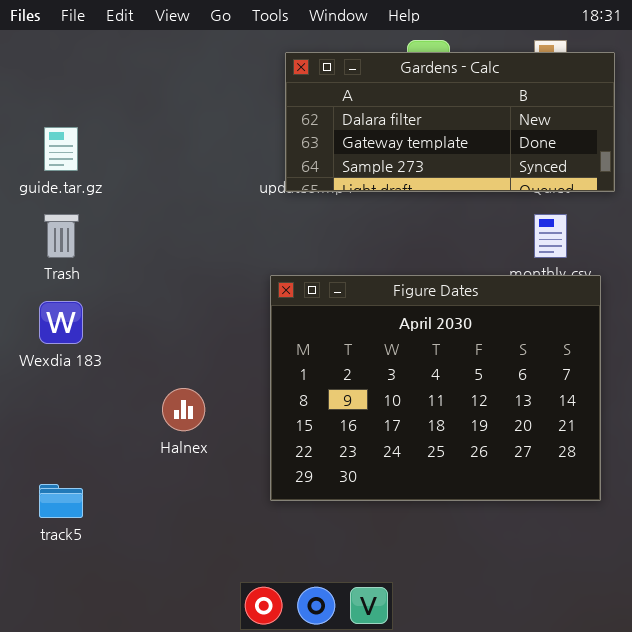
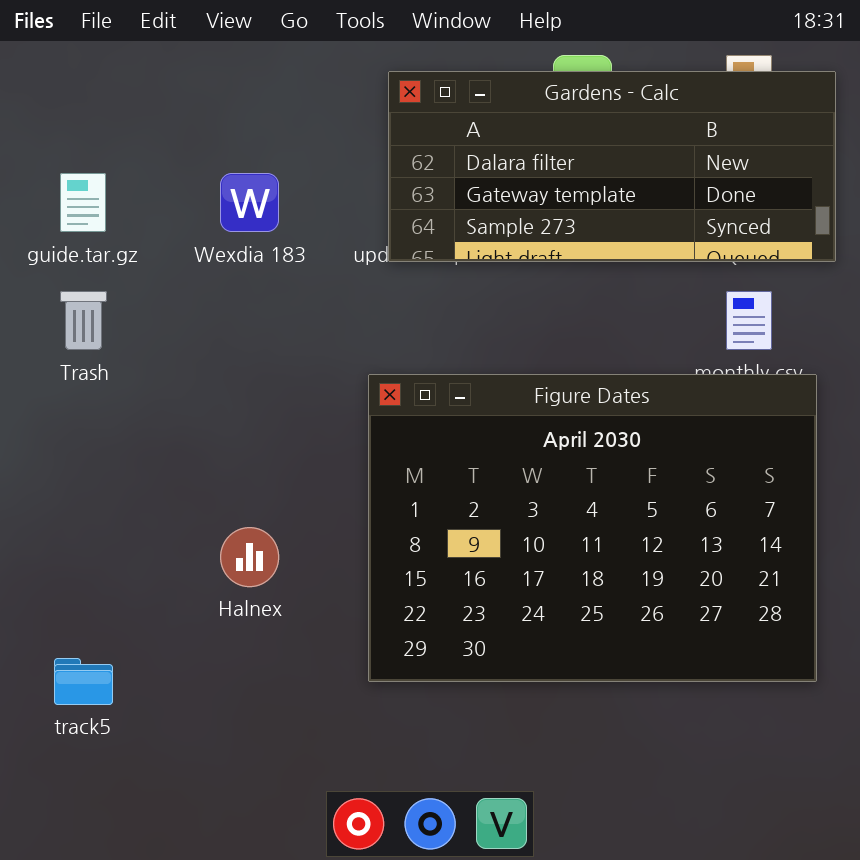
Wexdia 183: [39,301,83,344] -> [220,173,279,232], moved

